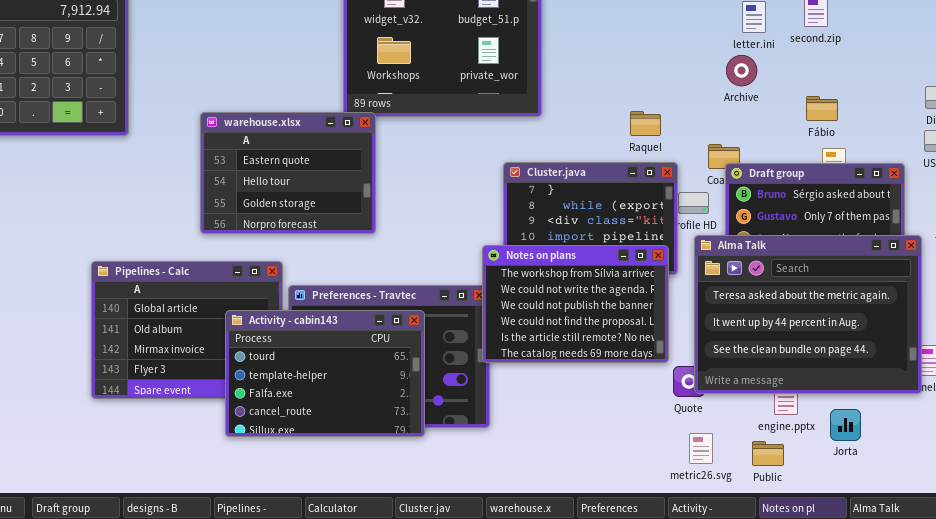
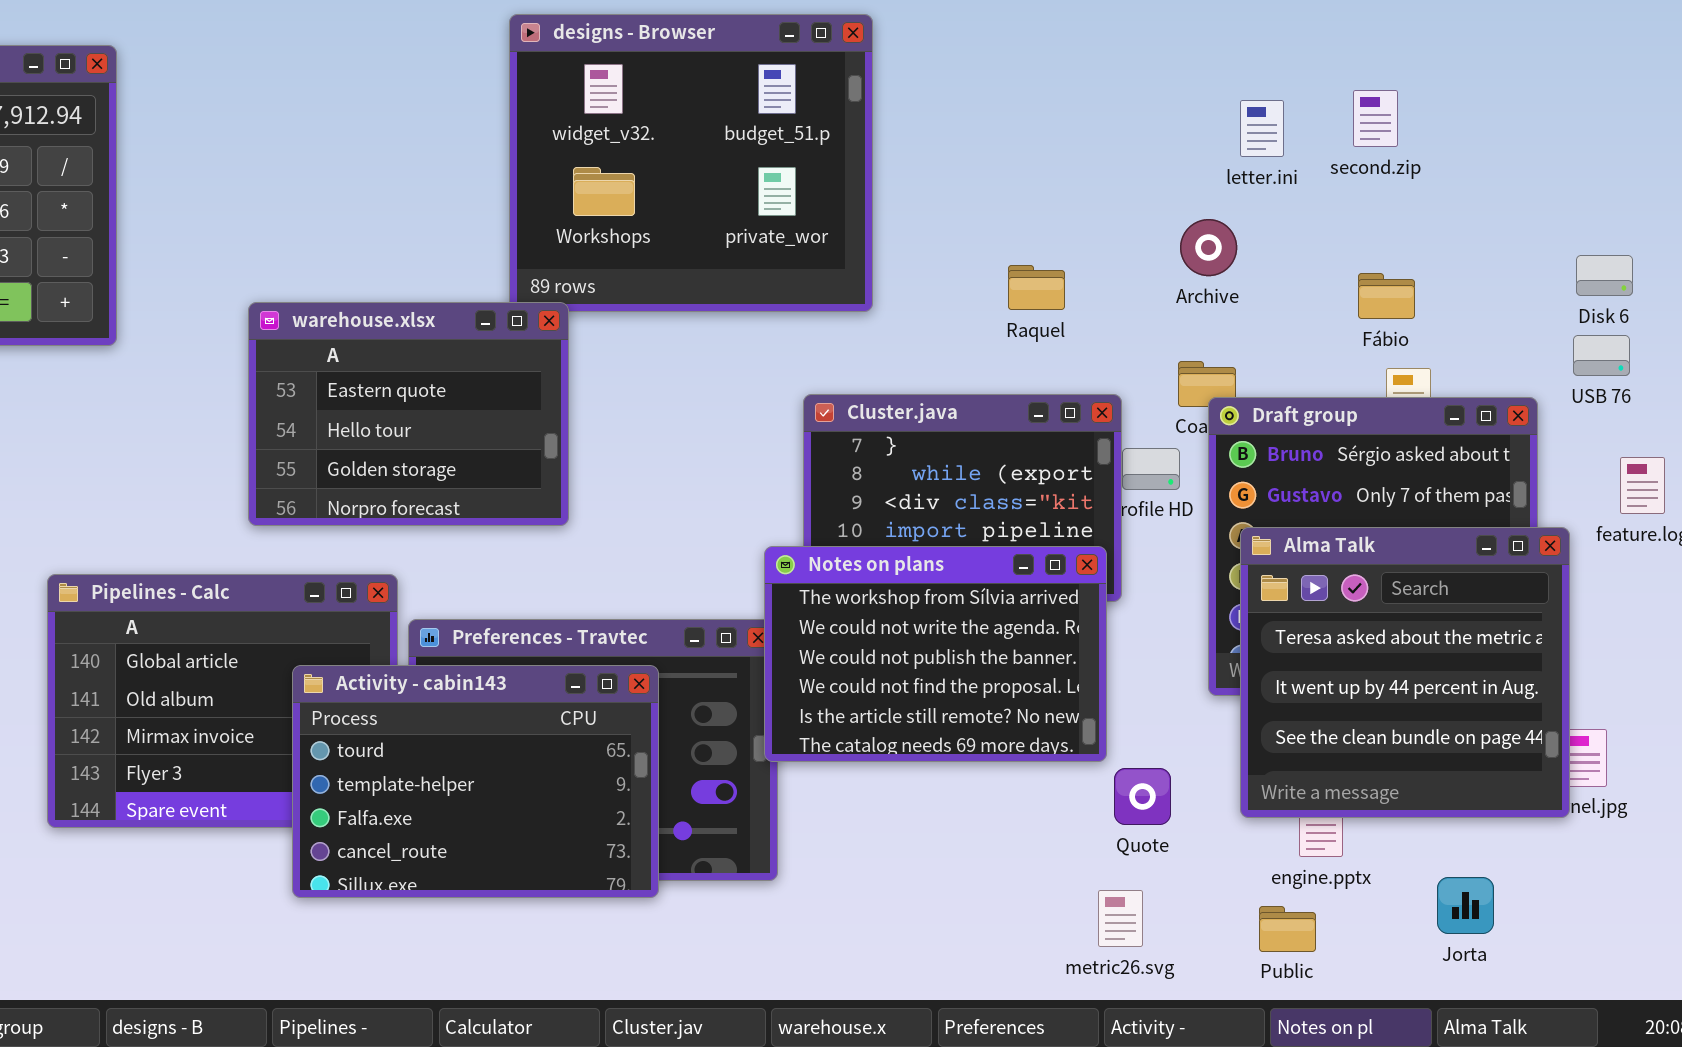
Archive: [726,55,757,86] -> [1180,219,1237,276], moved
Raquel: [630,111,661,136] -> [1008,265,1065,310], moved
Alma Talk: [694,235,922,394] -> [1240,527,1570,818], resized
Jorta: [830,409,861,441] -> [1437,877,1494,934], moved
metric26.svg: [689,433,713,464] -> [1098,890,1143,947], moved

